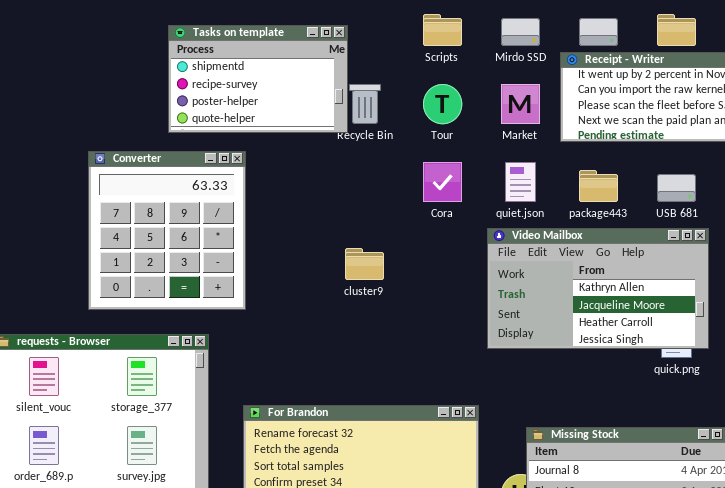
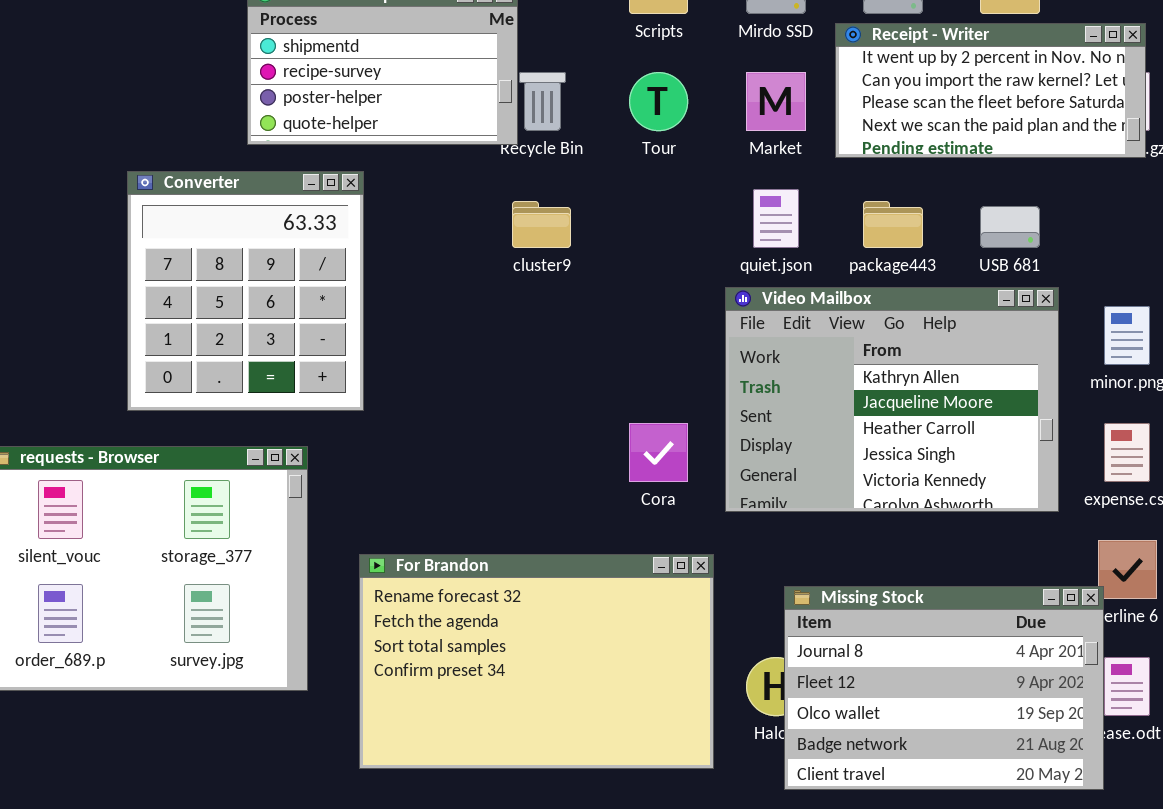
Cora: [423,162,462,202] -> [629,423,688,482], moved
Video Mailbox: [487,228,709,349] -> [725,287,1059,512], resized
cluster9: [345,248,384,280] -> [512,201,571,248], moved

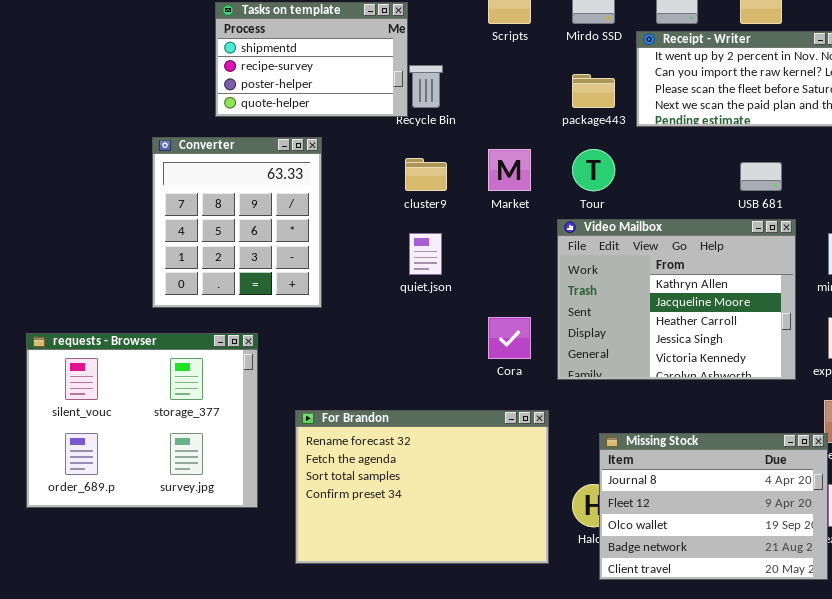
Tour: [629,72,688,131] -> [572,149,615,191], moved
Market: [746,72,806,131] -> [488,149,531,191], moved
Converter: [127,171,364,411] -> [152,137,322,308], moved
quiet.json: [753,189,799,248] -> [409,233,442,275], moved
package443: [863,201,923,248] -> [572,74,615,108], moved

